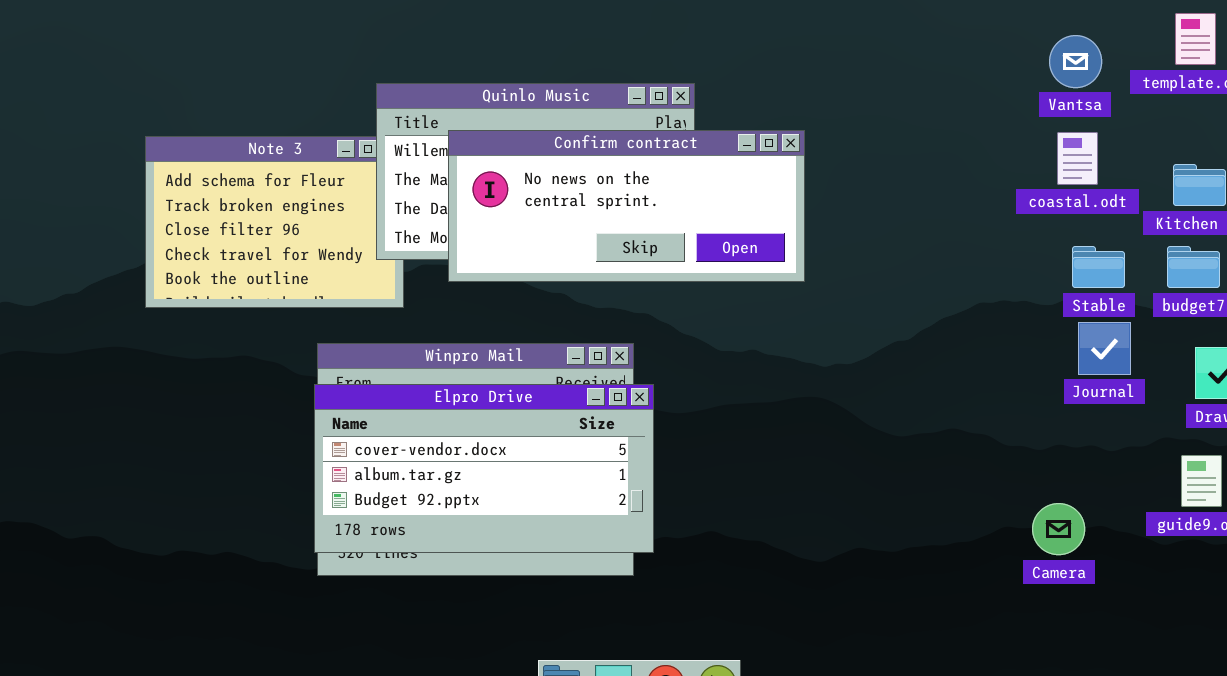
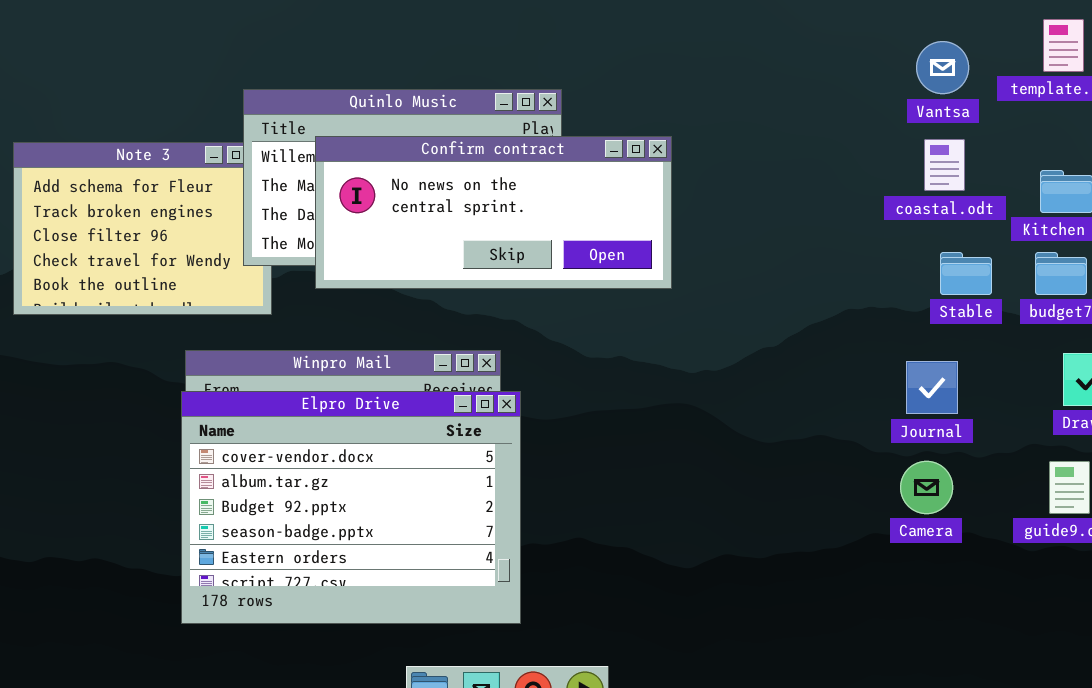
Journal: [1078,322,1131,375] -> [906,361,958,414], moved
Elpro Drive: [314,384,654,553] -> [181,391,521,624], resized
Camera: [1032,503,1085,555] -> [900,461,953,514], moved

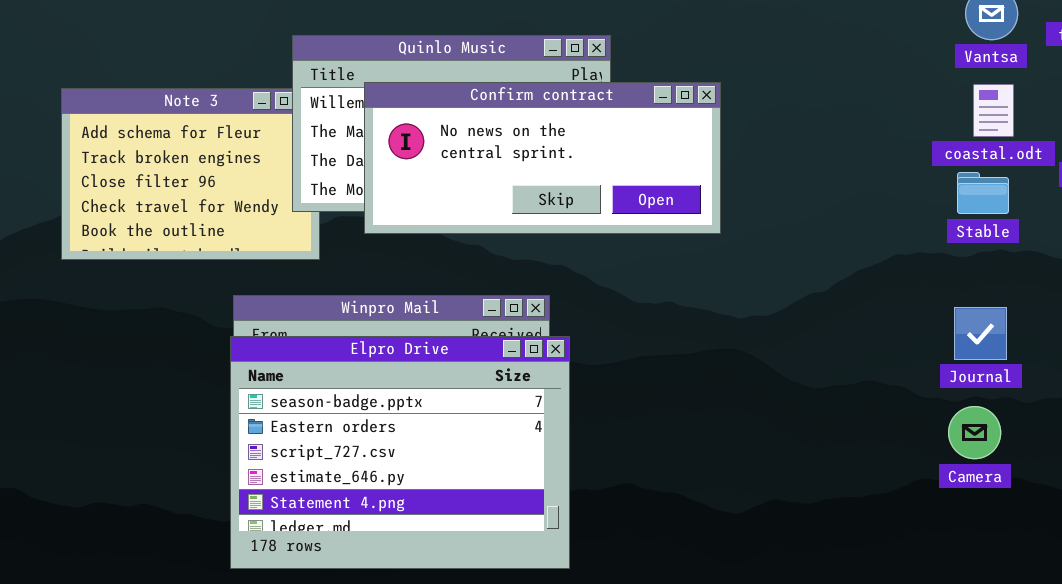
Stable: [940,252,992,295] -> [957,172,1009,214], moved
Elpro Drive: [181,391,521,624] -> [230,336,570,569], scrolled down 3 rows

